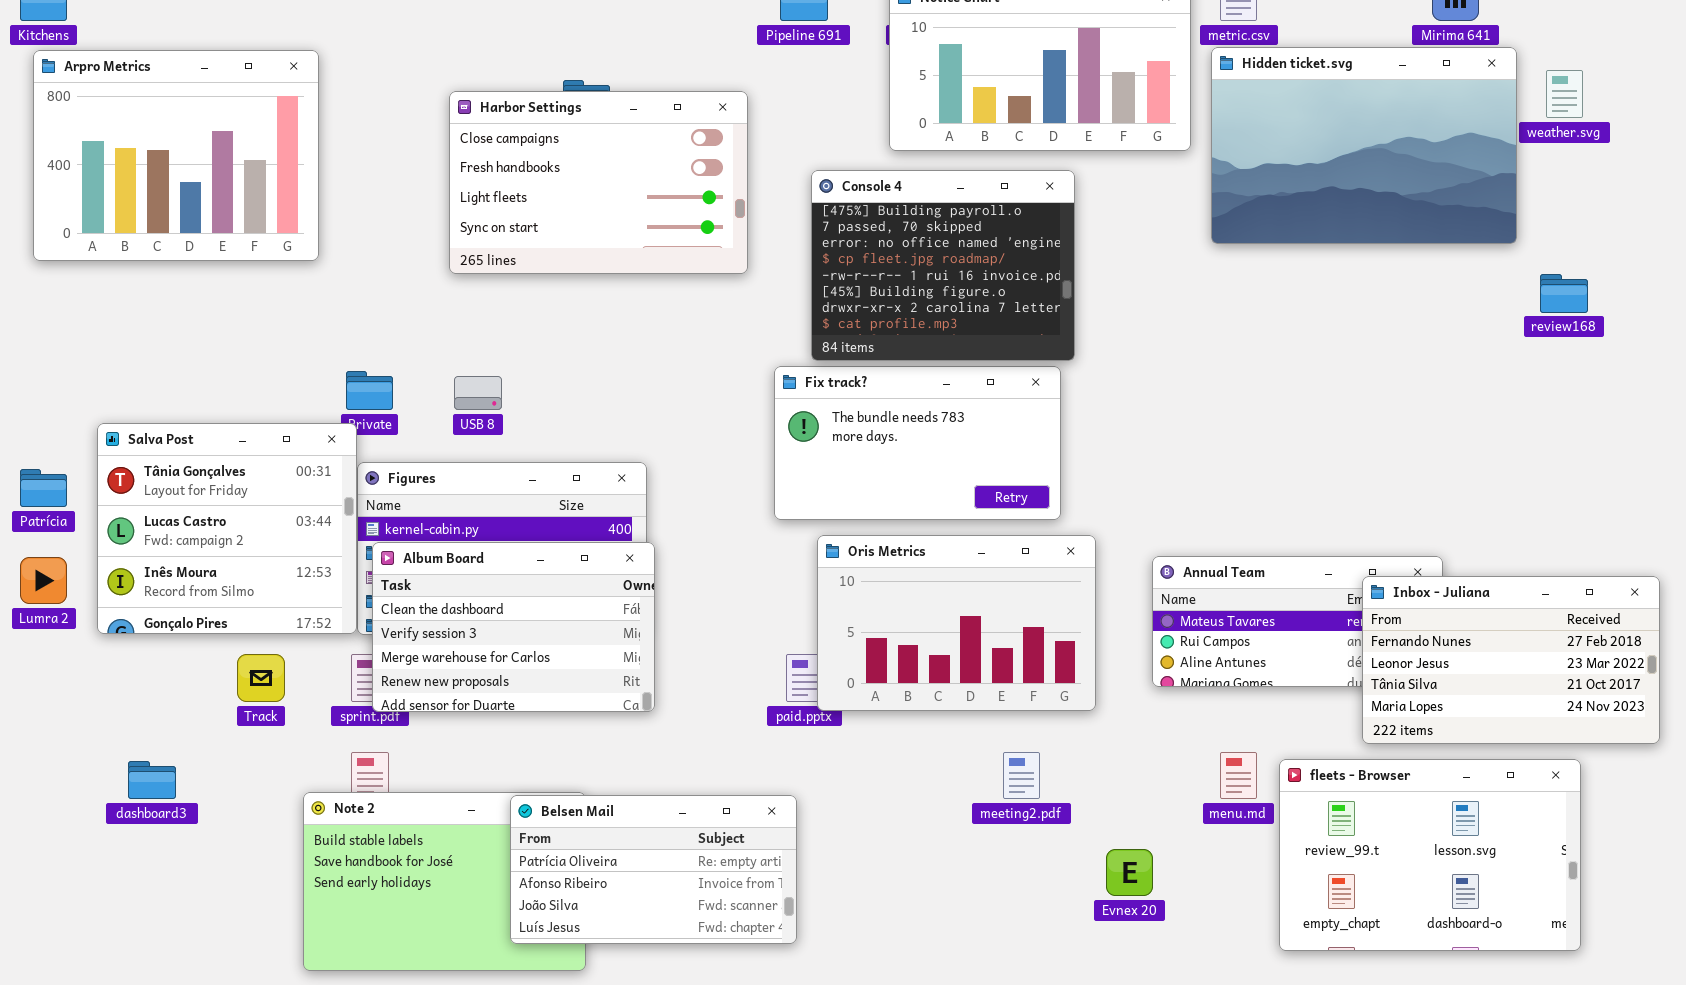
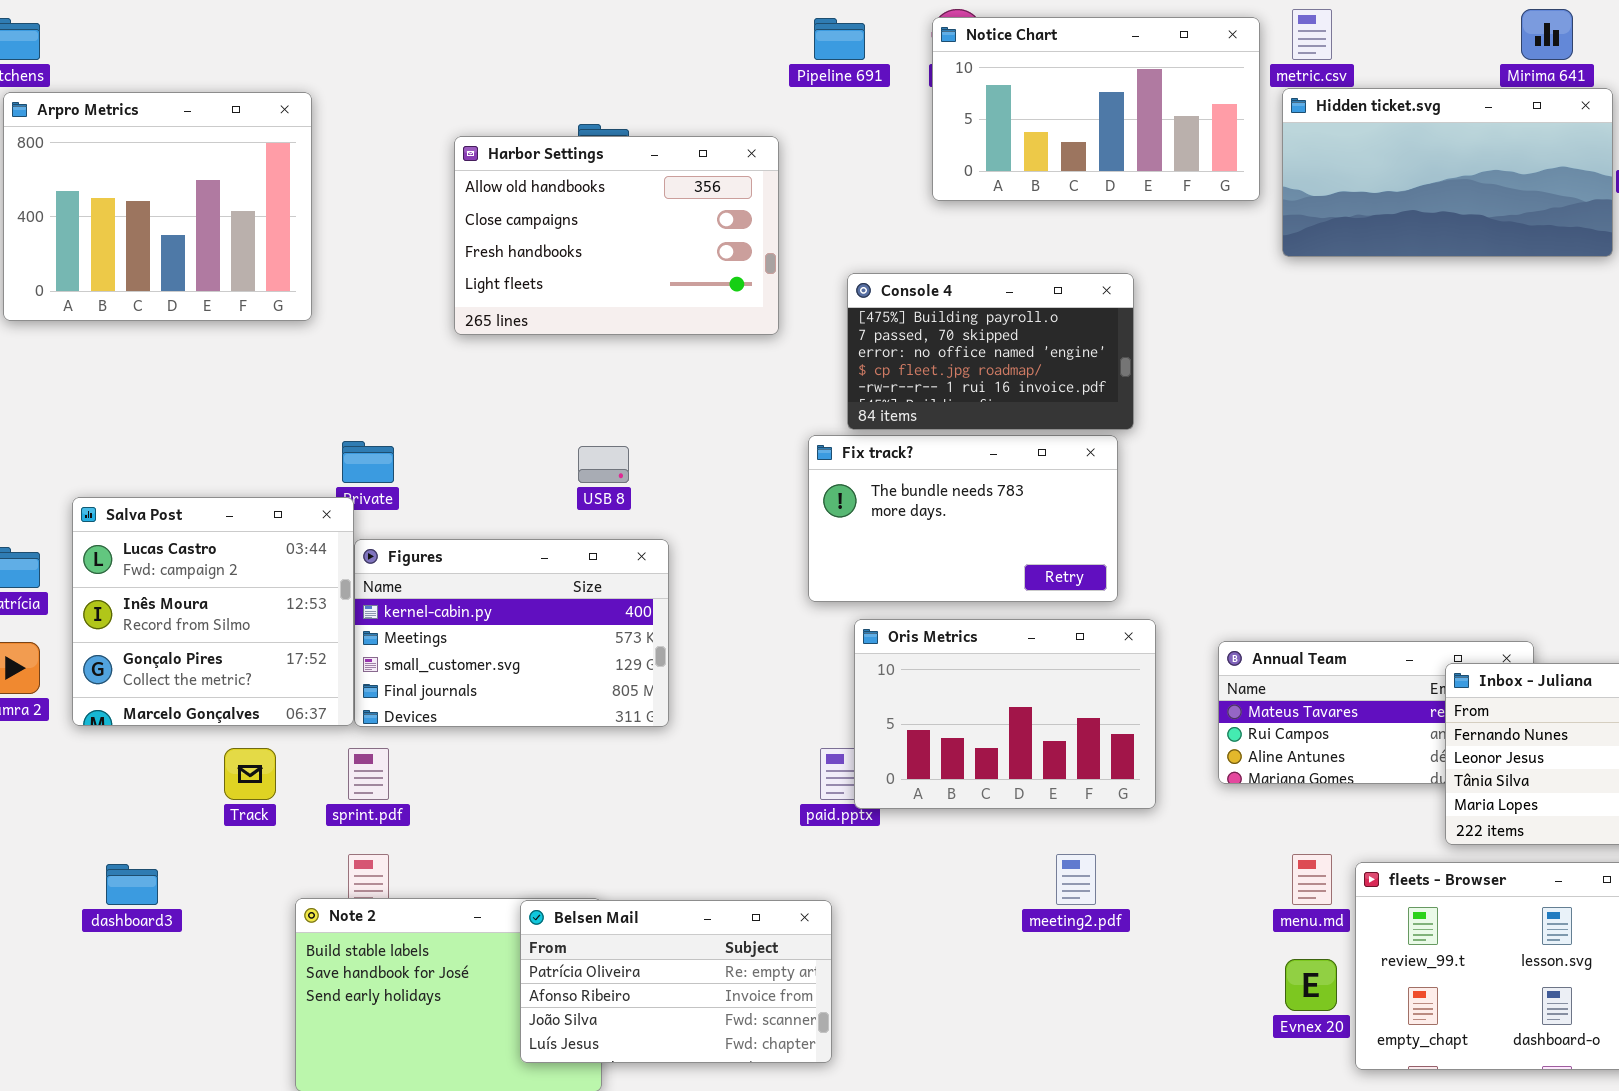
Hidden ticket.svg: [1211,47,1517,244] -> [1282,88,1613,257], resized
Harbor Settings: [449,91,748,274] -> [454,136,779,335], scrolled up 1 row
Console 4: [811,170,1075,361] -> [847,273,1134,430], resized
USB 8: [454,376,502,410] -> [578,446,629,483], moved
Salva Post: [97,423,357,634] -> [72,497,354,726], scrolled down 1 row
Album Board: [372,542,655,712] -> none, closed
Evnex 20: [1106,849,1153,896] -> [1285,959,1337,1011], moved

